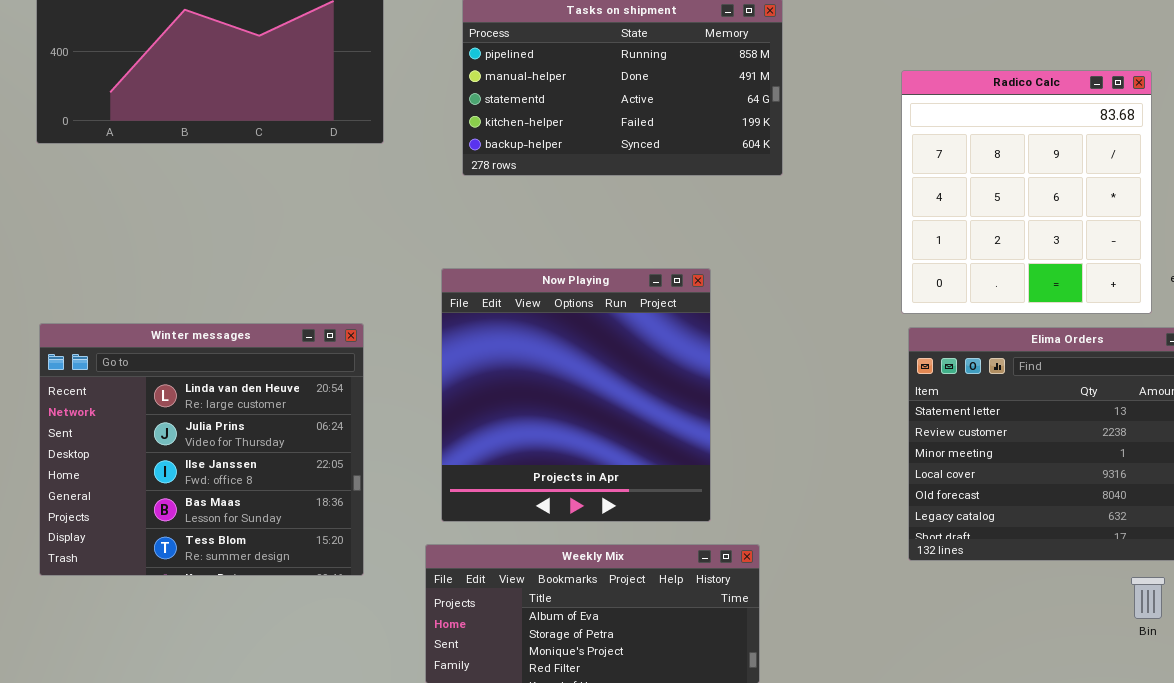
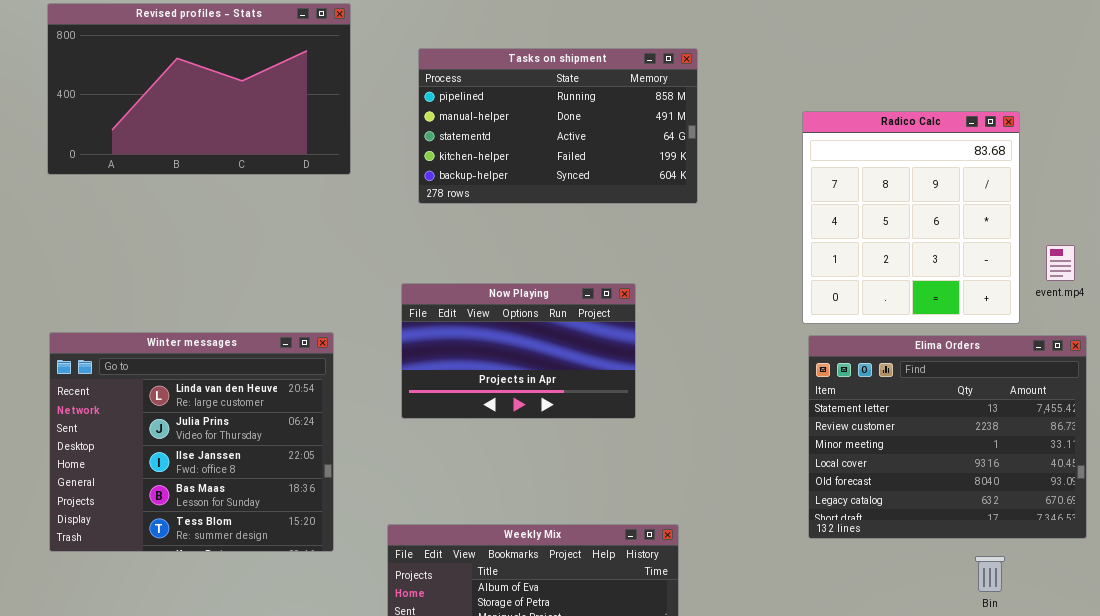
Now Playing: [441,268,711,522] -> [401,283,636,419], resized
Bin: [1131,577,1165,619] -> [975,556,1005,592], moved

